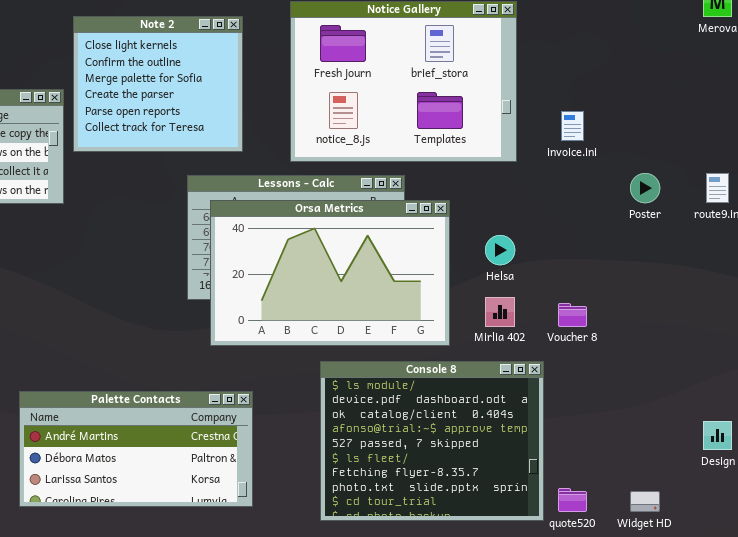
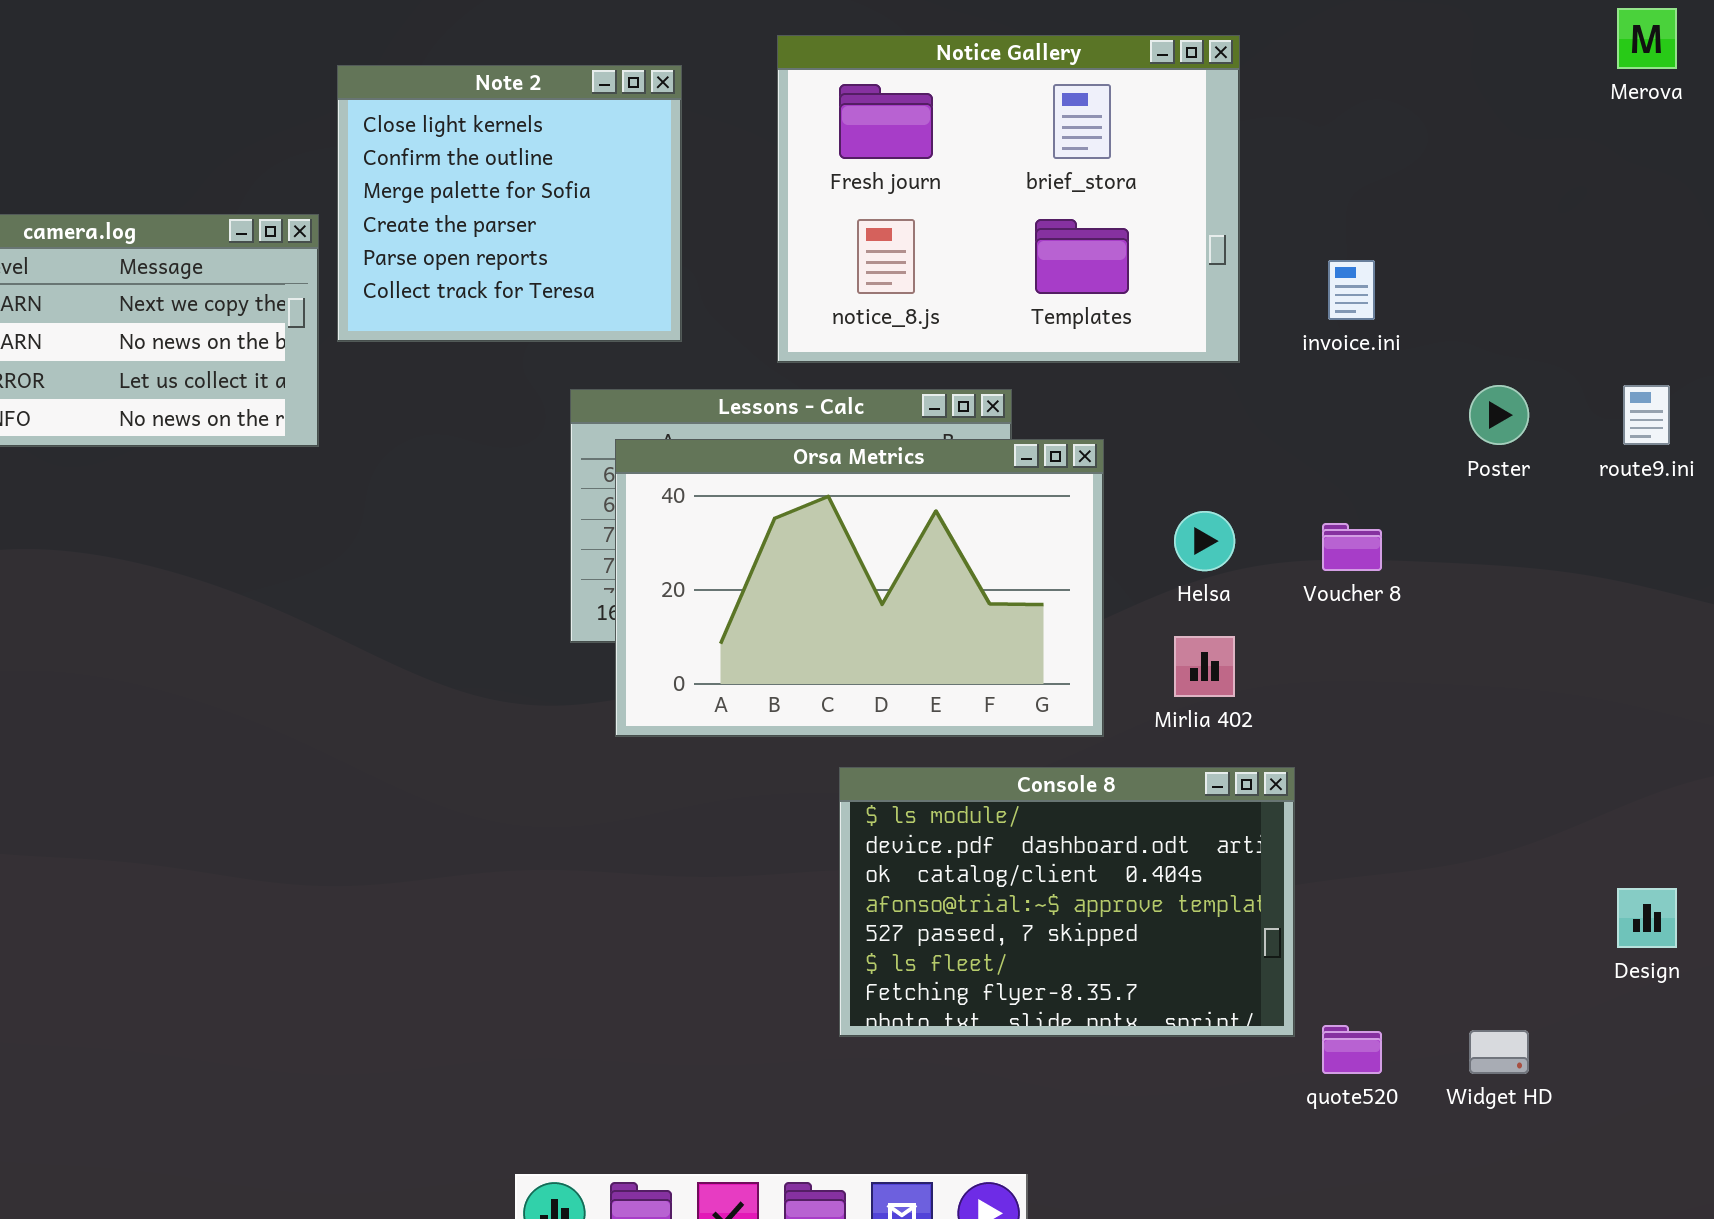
Voucher 8: [558,303,587,327] -> [1322,523,1382,571], moved
Console 8: [320,361,544,521] -> [839,767,1295,1037], resized
Palette Contacts: [19,391,253,507] -> none, closed

